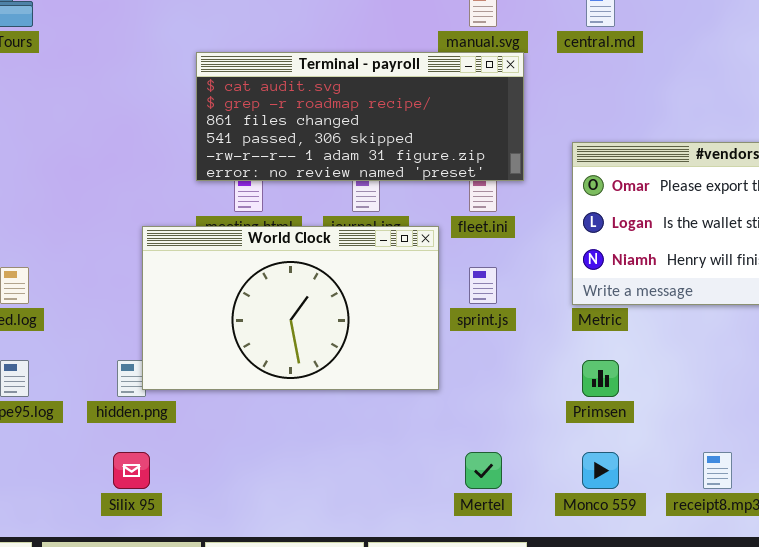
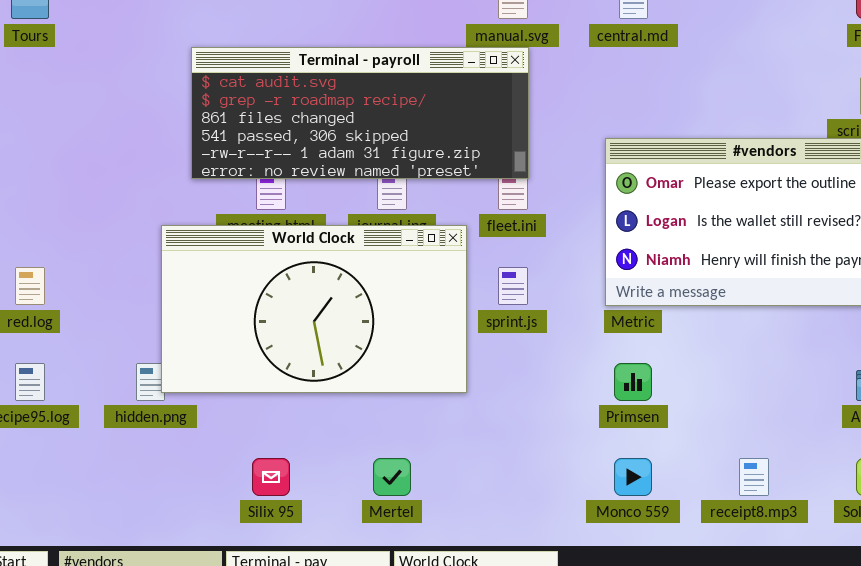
Terminal - payroll: [196,52,524,181] -> [191,47,529,179], moved
Silix 95: [113,452,150,489] -> [252,458,290,496], moved
Mertel: [465,452,502,489] -> [373,458,411,496], moved

